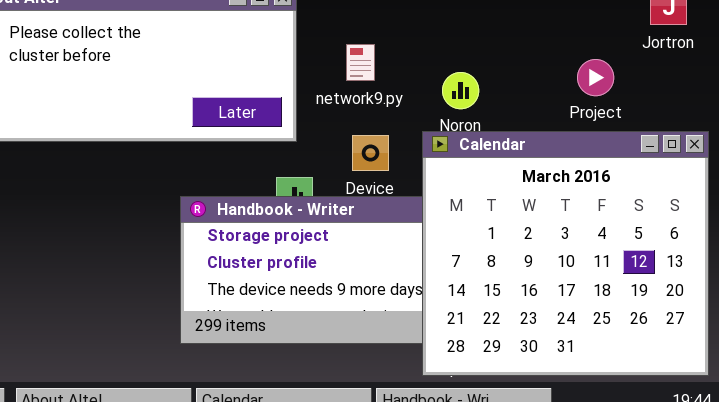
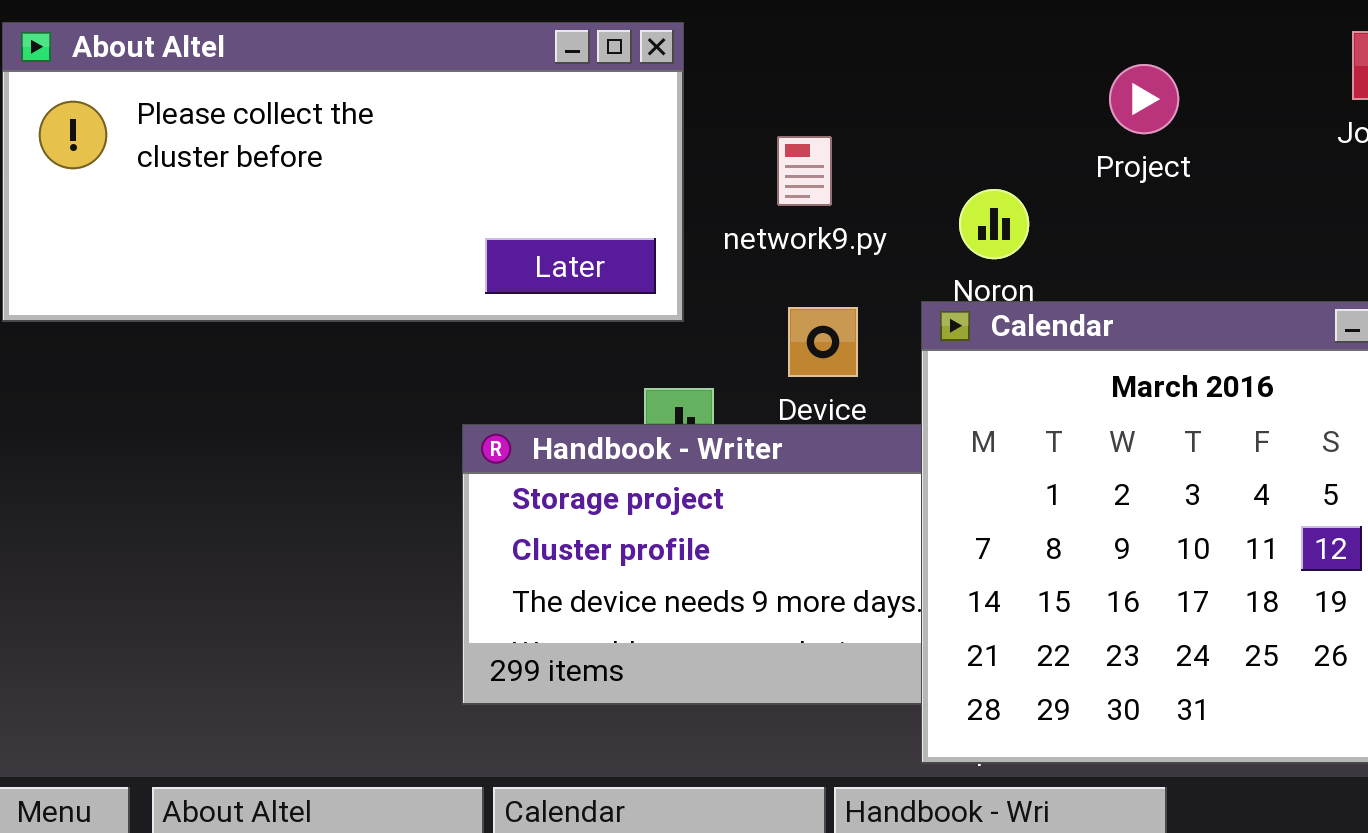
Project: [577,59,614,96] -> [1109,64,1179,134], moved

